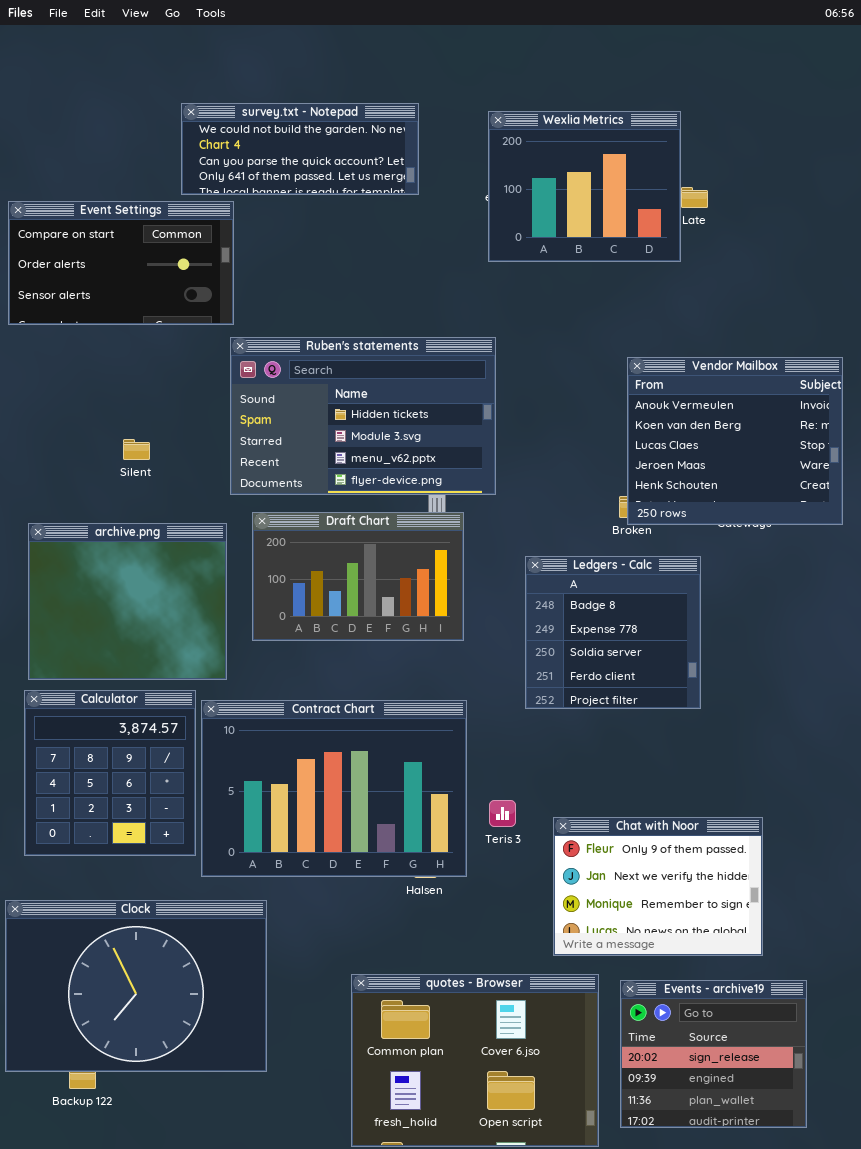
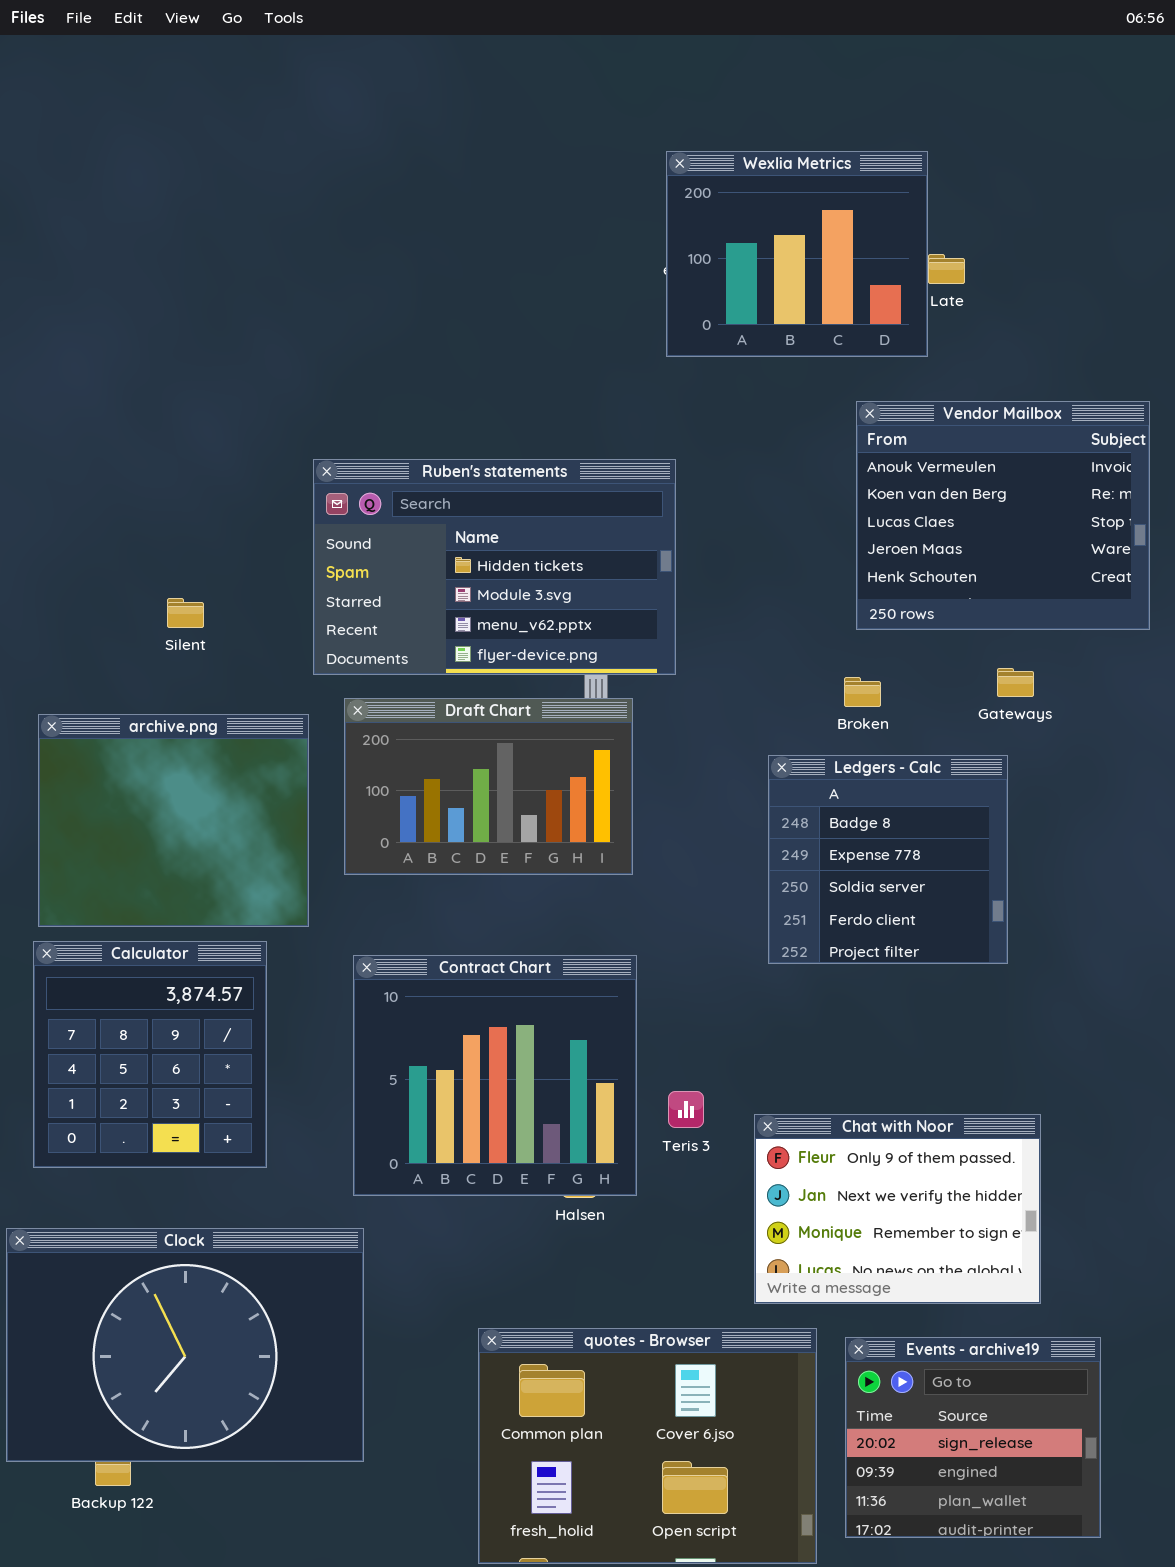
survey.txt - Notepad: [181,103,419,195] -> none, closed
Event Settings: [8,201,234,325] -> none, closed
Vendor Mailbox: [627,357,843,525] -> [856,401,1150,630], moved
Ledgers - Calc: [525,556,701,709] -> [768,755,1008,964], moved
Contract Chart: [201,700,467,877] -> [353,955,637,1196], resized

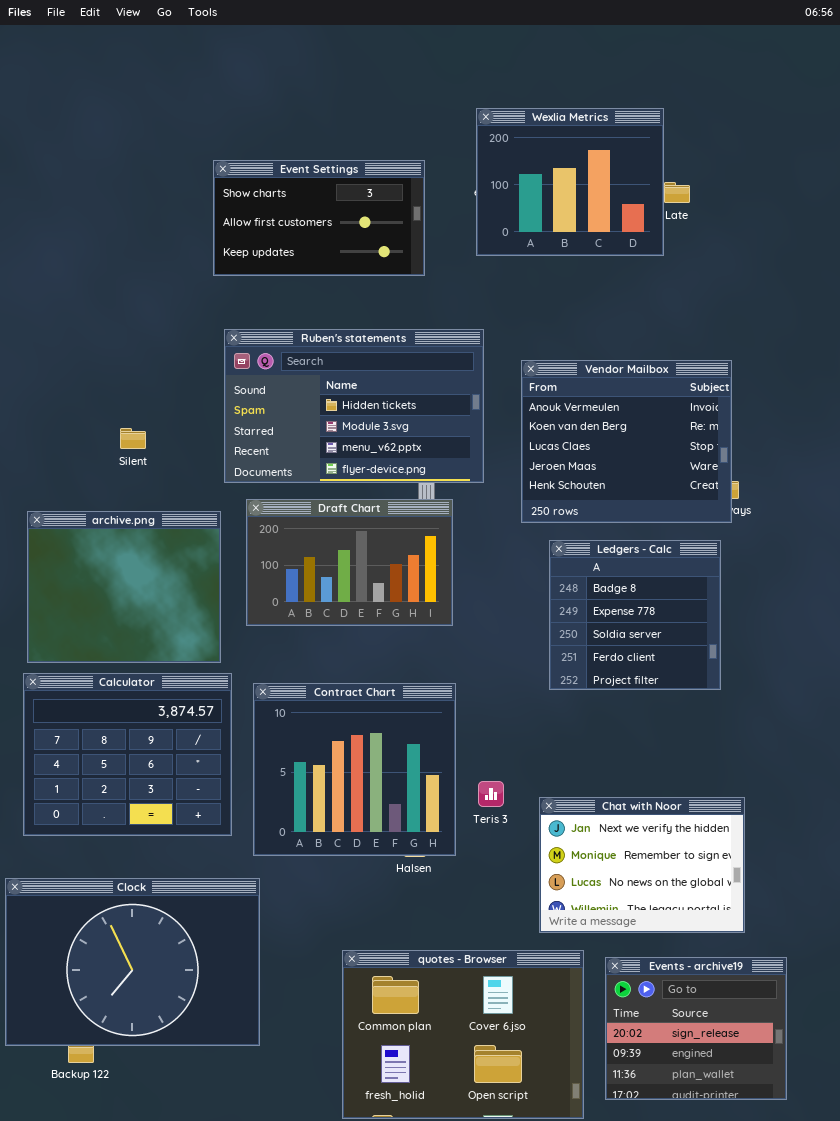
Event Settings: none -> [213,160,425,276], opened
Vendor Mailbox: [856,401,1150,630] -> [521,360,732,523], moved
Calculator: [33,941,267,1168] -> [23,673,232,836], resized
Chat with Noor: [754,1114,1041,1304] -> [539,797,745,933], scrolled down 1 row

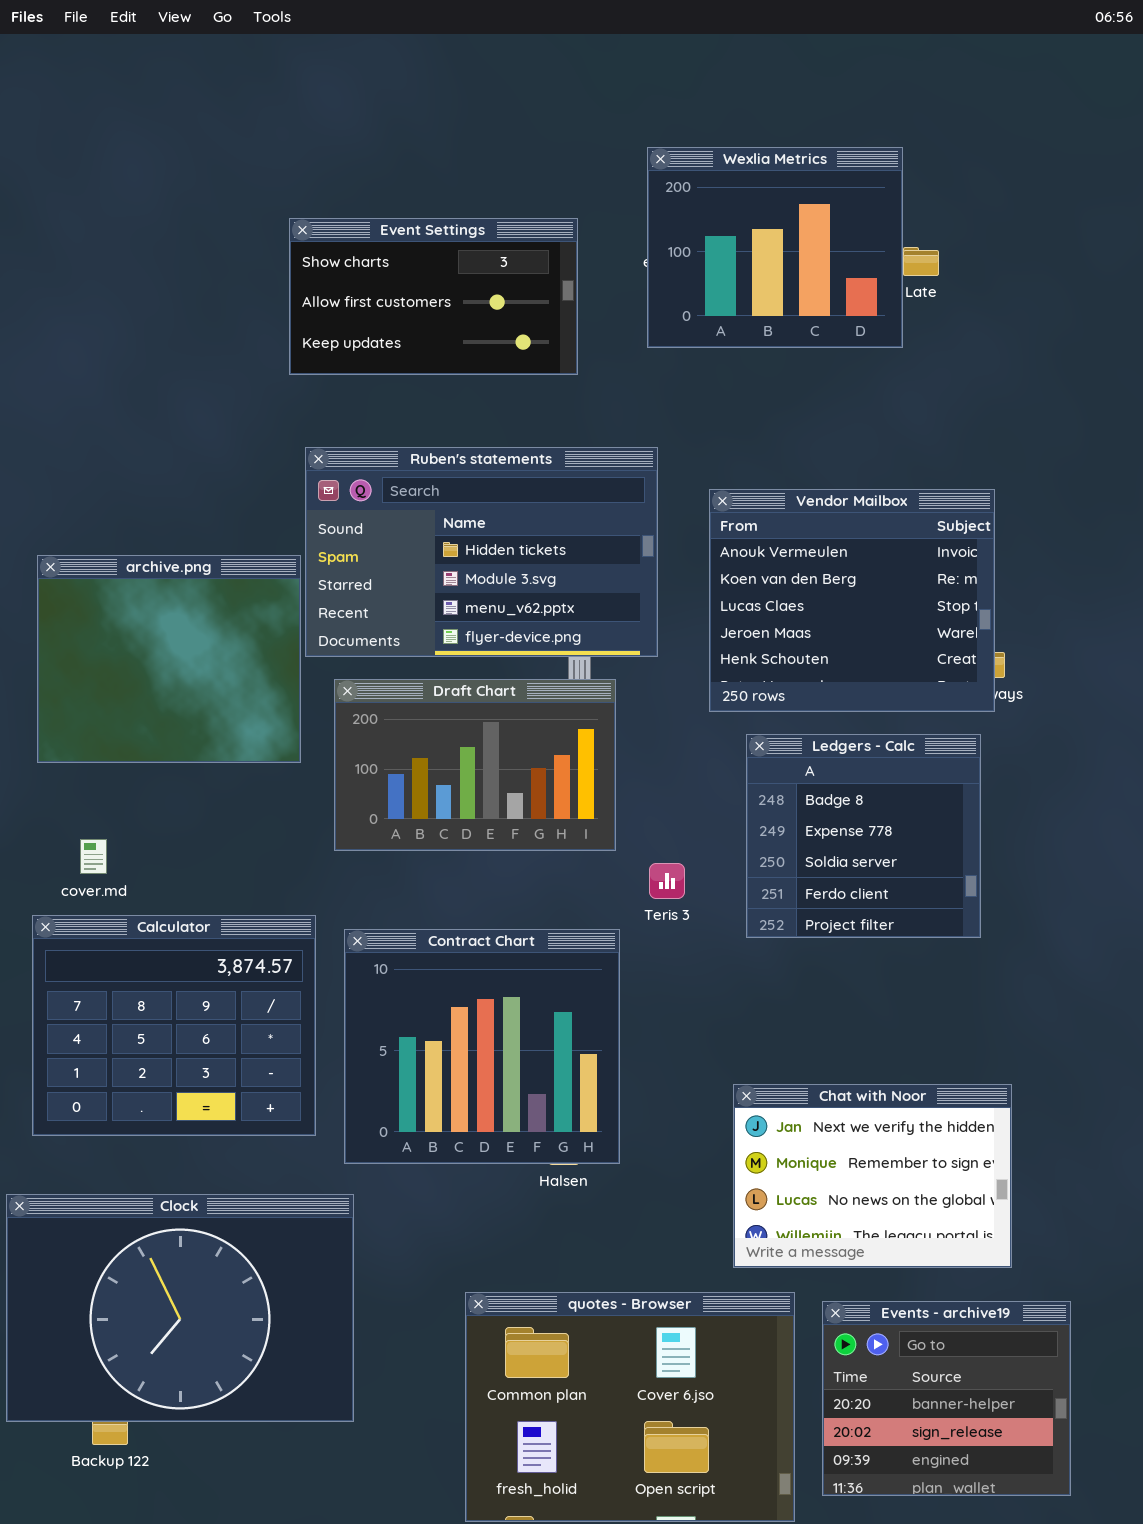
archive.png: [27,511,221,663] -> [37,555,301,763], moved
Teris 3: [478,781,504,807] -> [649,863,685,899], moved
Events - archive19: [605,957,787,1100] -> [822,1301,1071,1496], scrolled up 1 row

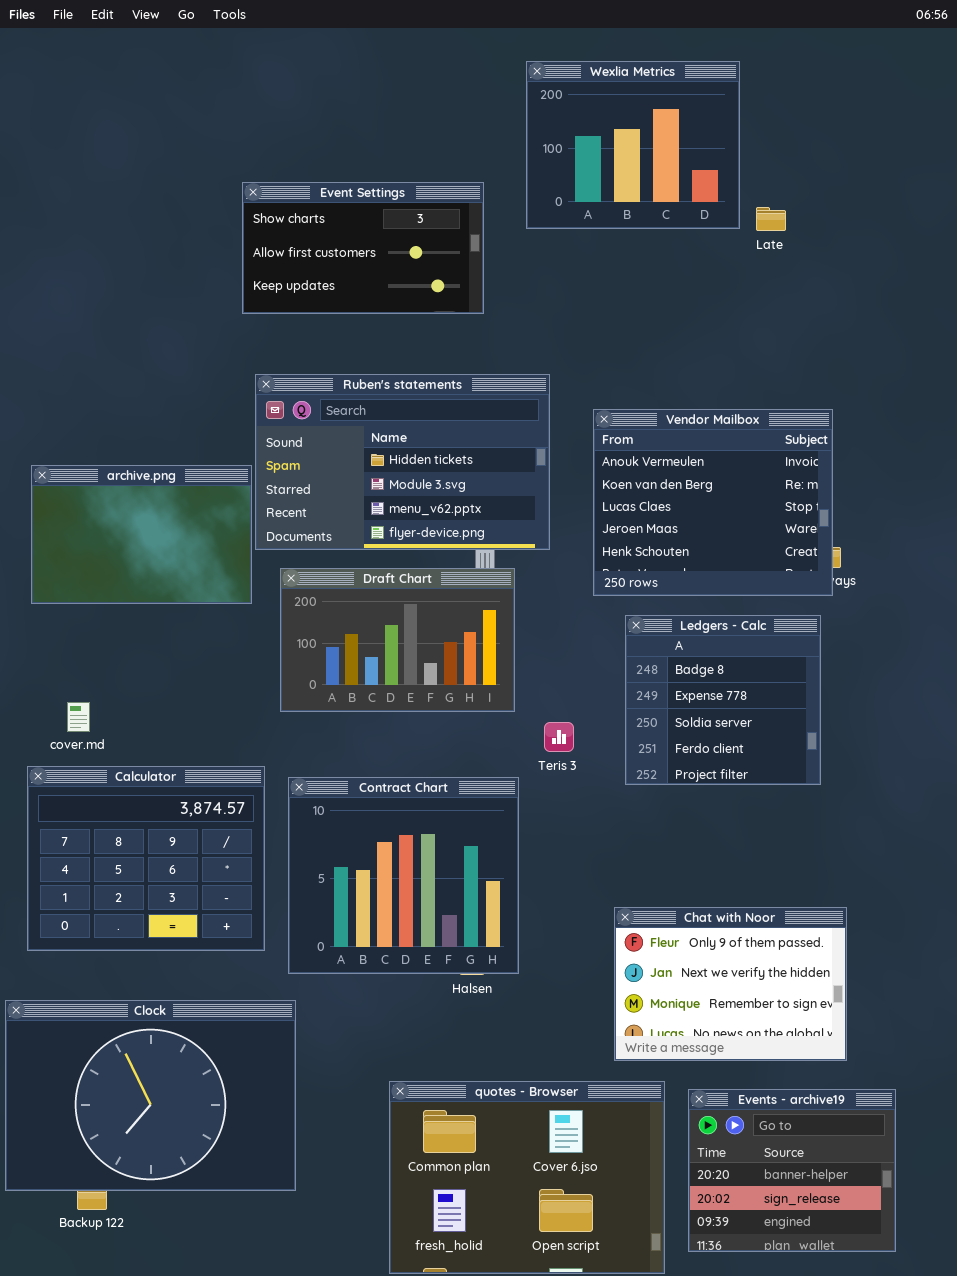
Wexlia Metrics: [647,147,903,348] -> [526,61,740,229], moved
archive.png: [37,555,301,763] -> [31,465,252,604], resized
Chat with Noor: [733,1084,1012,1268] -> [614,907,847,1061], scrolled up 1 row

